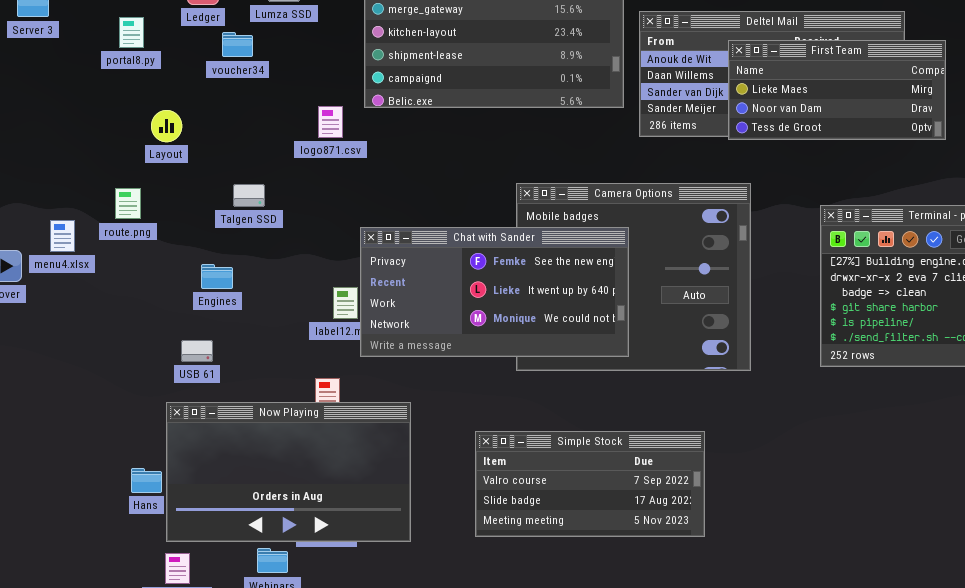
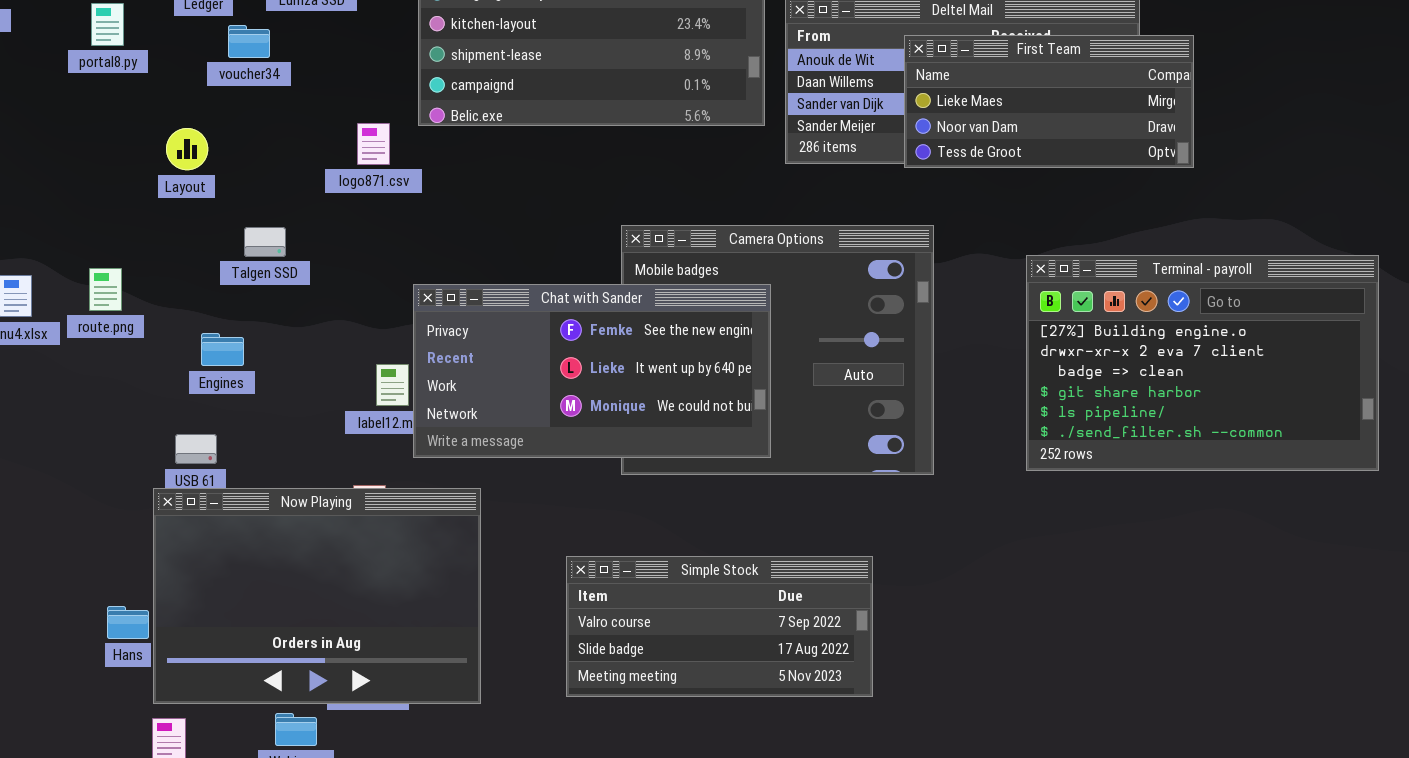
Layout: [151,110,182,142] -> [166,128,208,170], moved
route.png: [115,188,141,219] -> [89,268,122,311], moved
Now Playing: [166,402,411,542] -> [153,488,481,704], resized

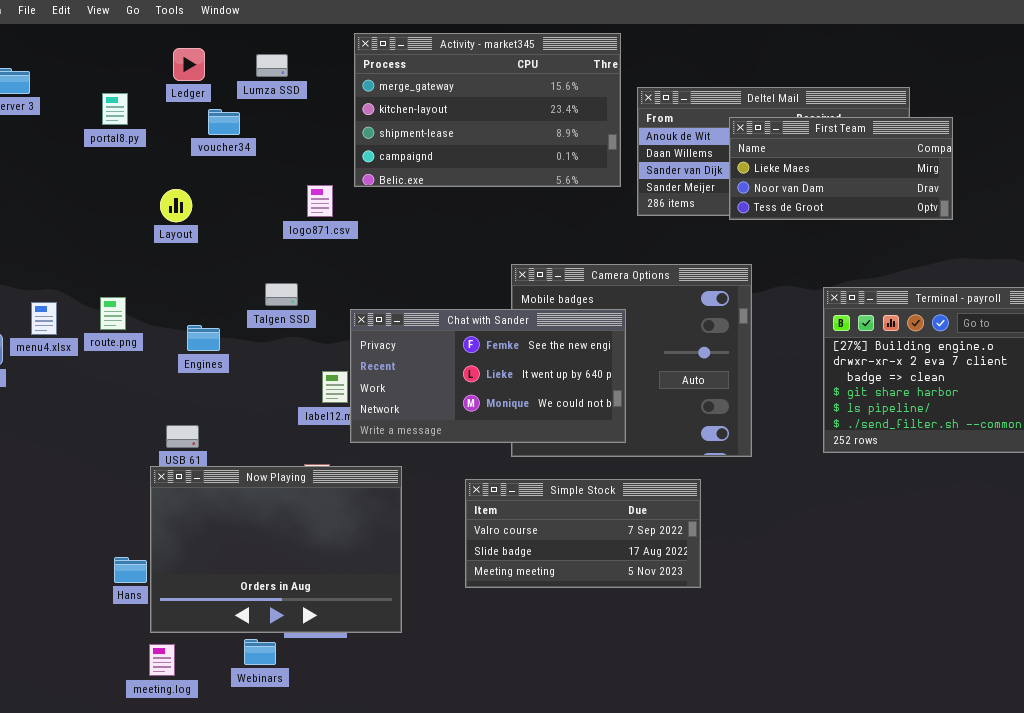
Talgen SSD: [244,227,286,257] -> [265,283,298,306], moved
Engines: [201,333,244,366] -> [187,325,220,351], moved
Simple Stock: [566,556,873,697] -> [465,479,701,588], moved

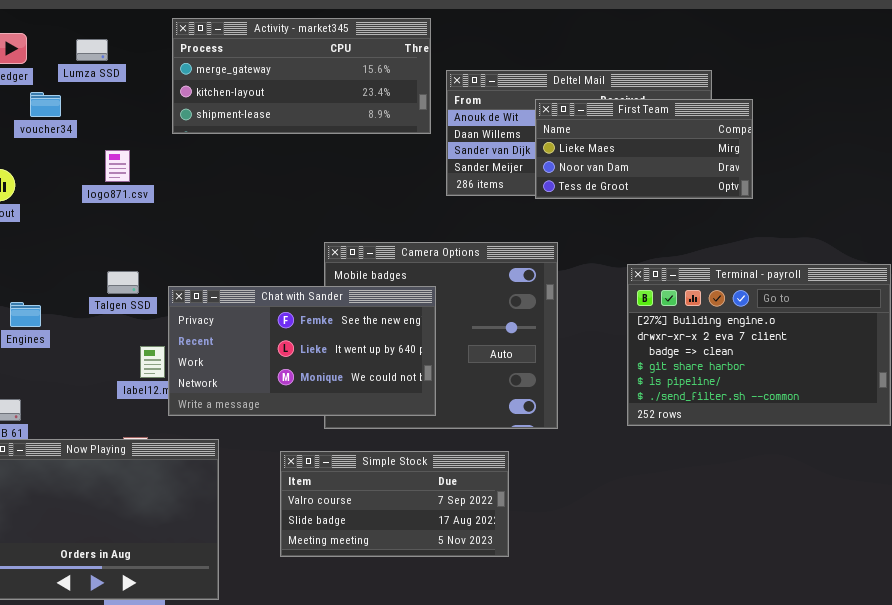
Activity - market345: [354,33,621,187] -> [172,18,431,134], resized
logo871.csv: [307,185,333,217] -> [105,150,130,182], moved
Talgen SSD: [265,283,298,306] -> [107,271,139,294], moved

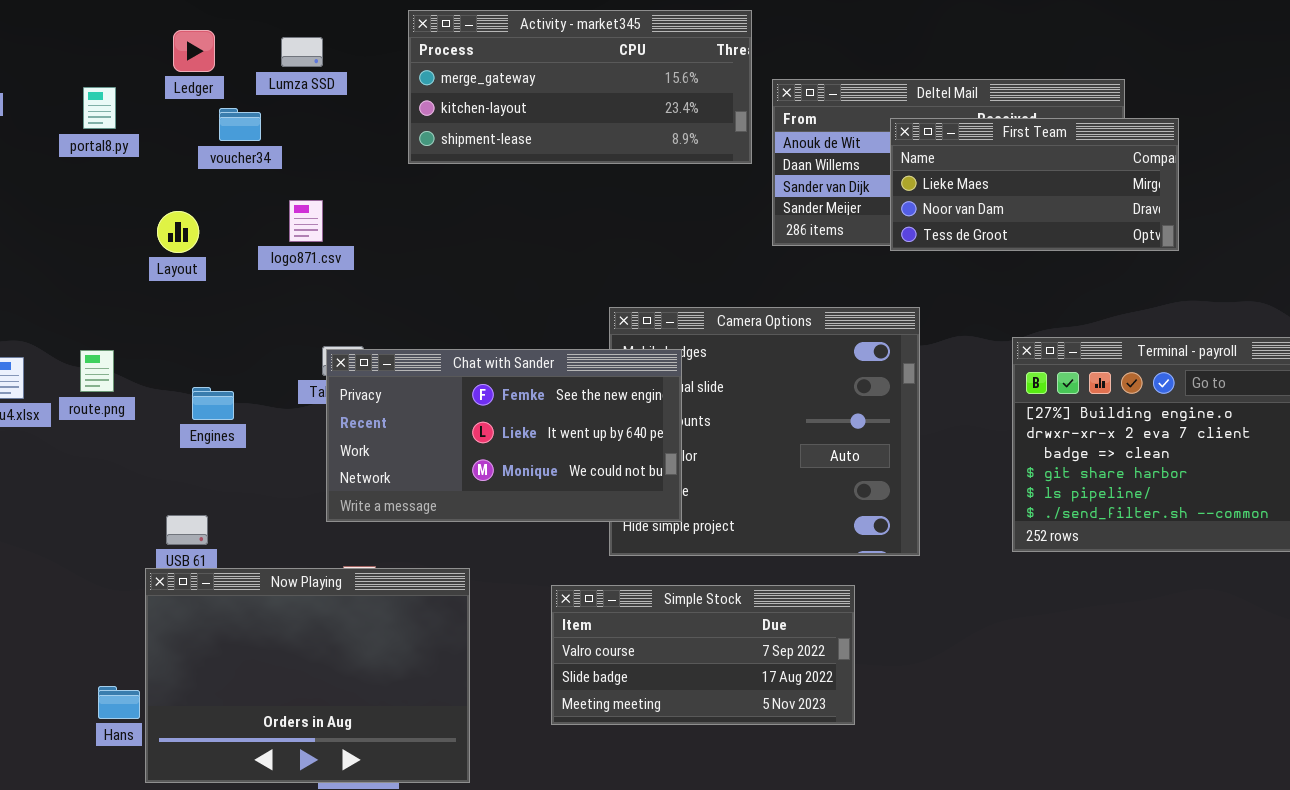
logo871.csv: [105,150,130,182] -> [289,200,323,242], moved
Chat with Sander: [168,286,436,416] -> [326,349,682,522], moved

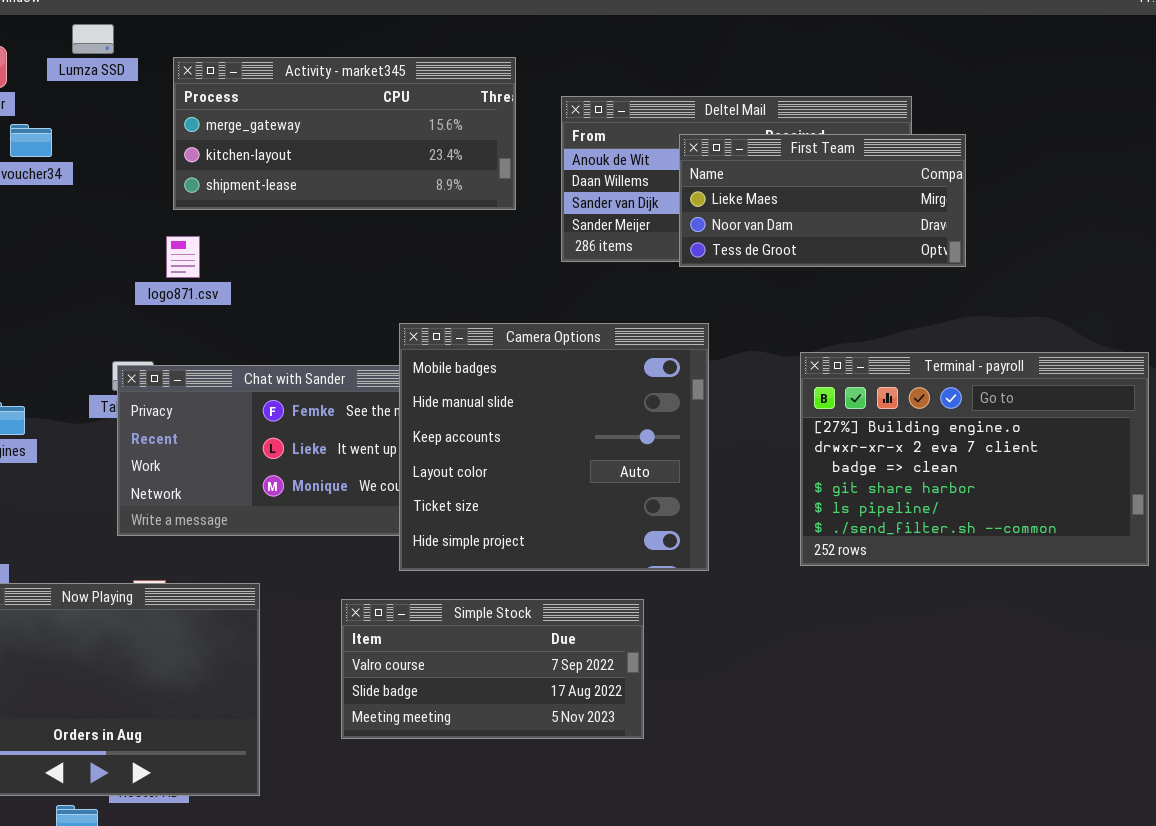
Activity - market345: [408,10,752,164] -> [173,57,516,210], moved
Lumza SSD: [281,37,323,67] -> [72,24,114,54], moved
logo871.csv: [289,200,323,242] -> [166,236,200,278], moved
Camera Options: [609,307,920,556] -> [399,323,709,571], raised

